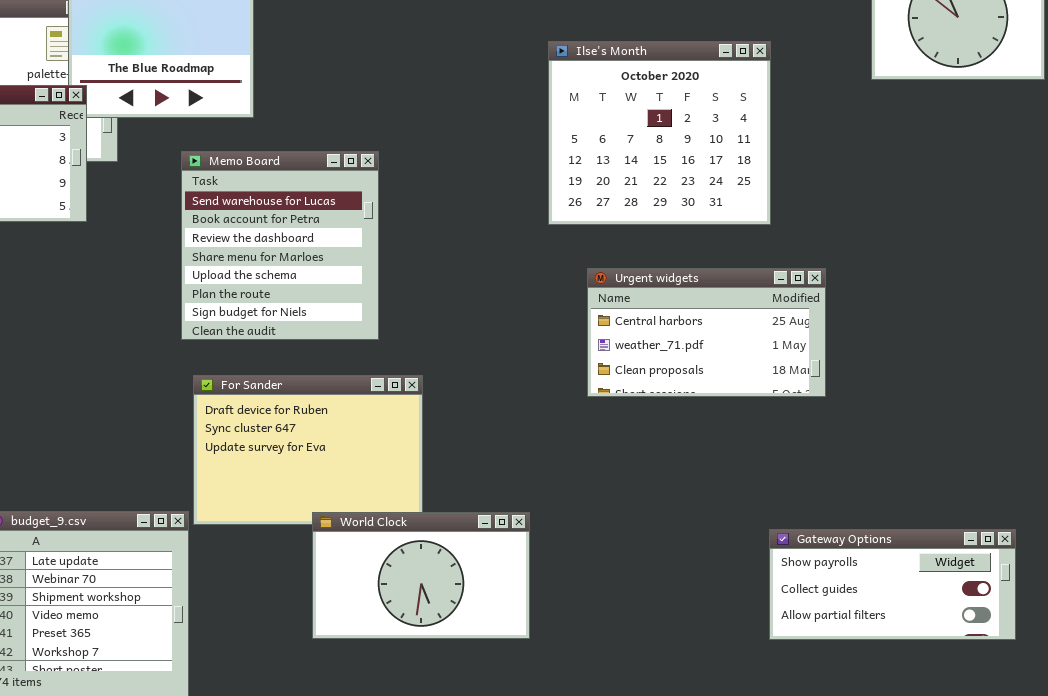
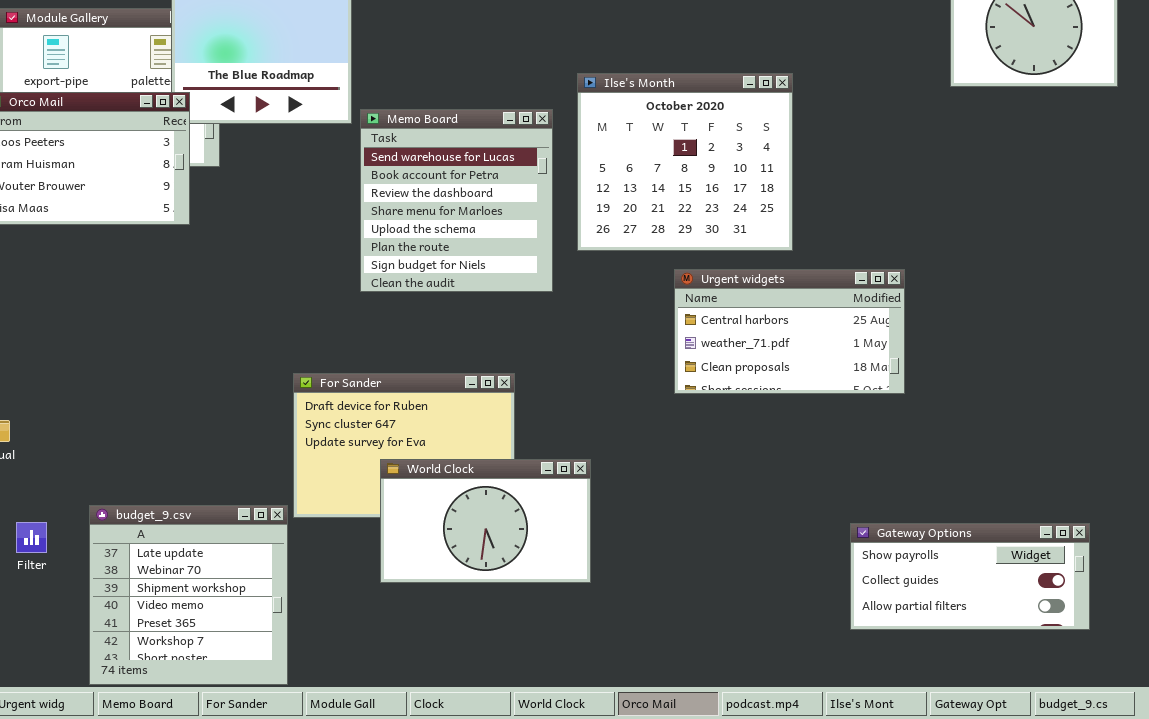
Ilse's Month: [548,41,771,225] -> [577,73,793,251], moved
Memo Board: [181,151,379,340] -> [360,109,553,292], moved
World Clock: [312,512,530,639] -> [380,459,591,583], moved

